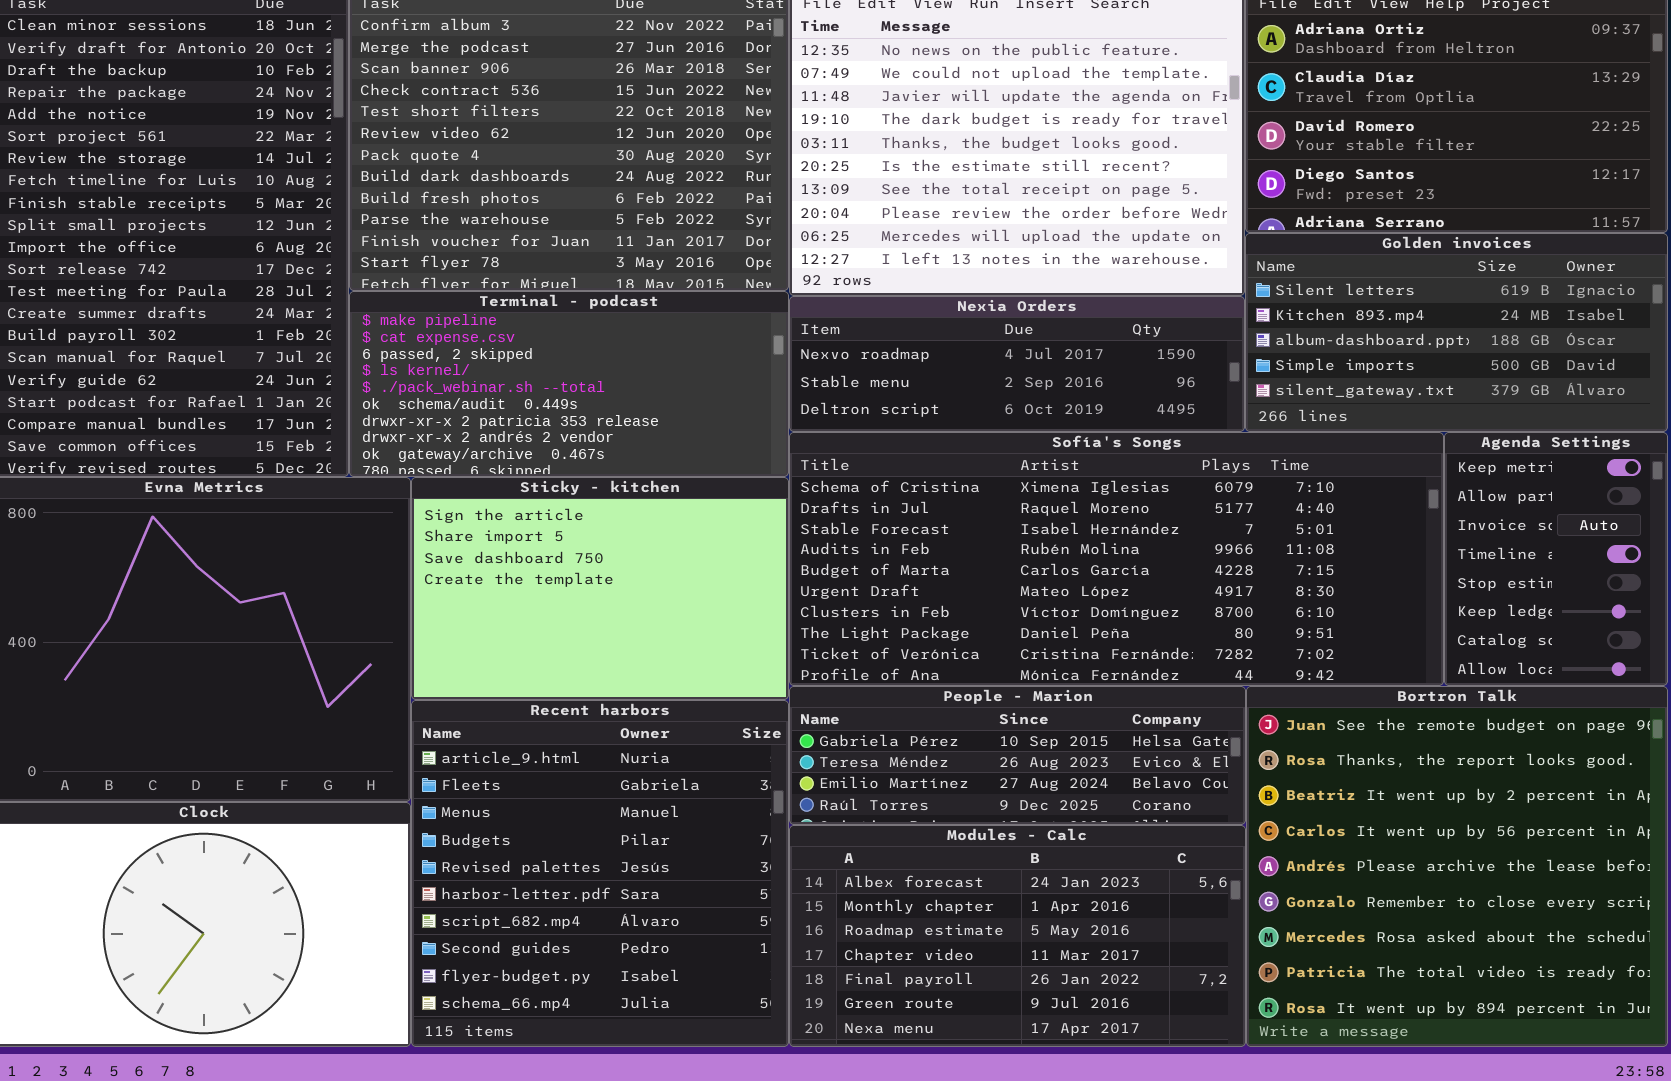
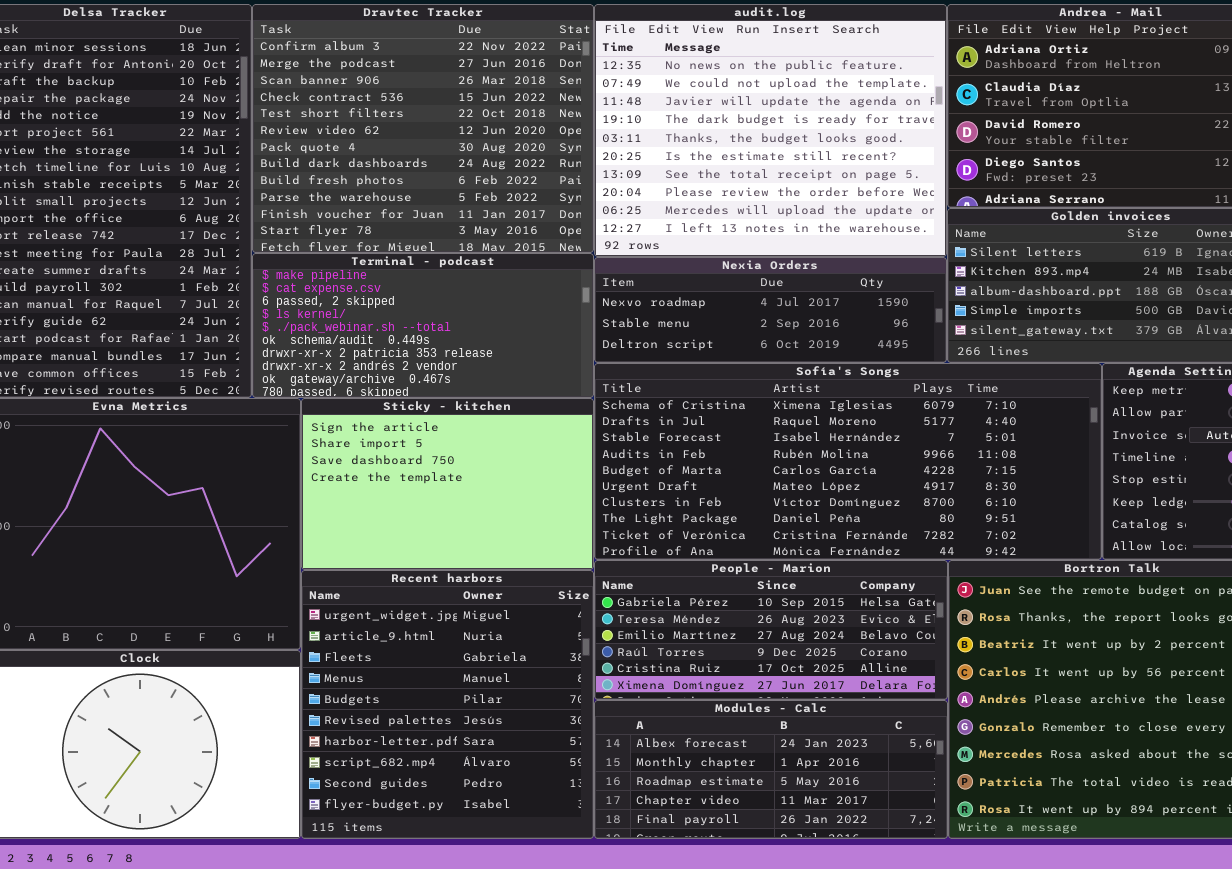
People - Marion: [789,686,1246,825] -> [594,560,948,700], resized
Recent harbors: [411,700,789,1047] -> [301,570,594,839], scrolled up 1 row
Modules - Calc: [789,825,1246,1047] -> [594,700,948,839], resized

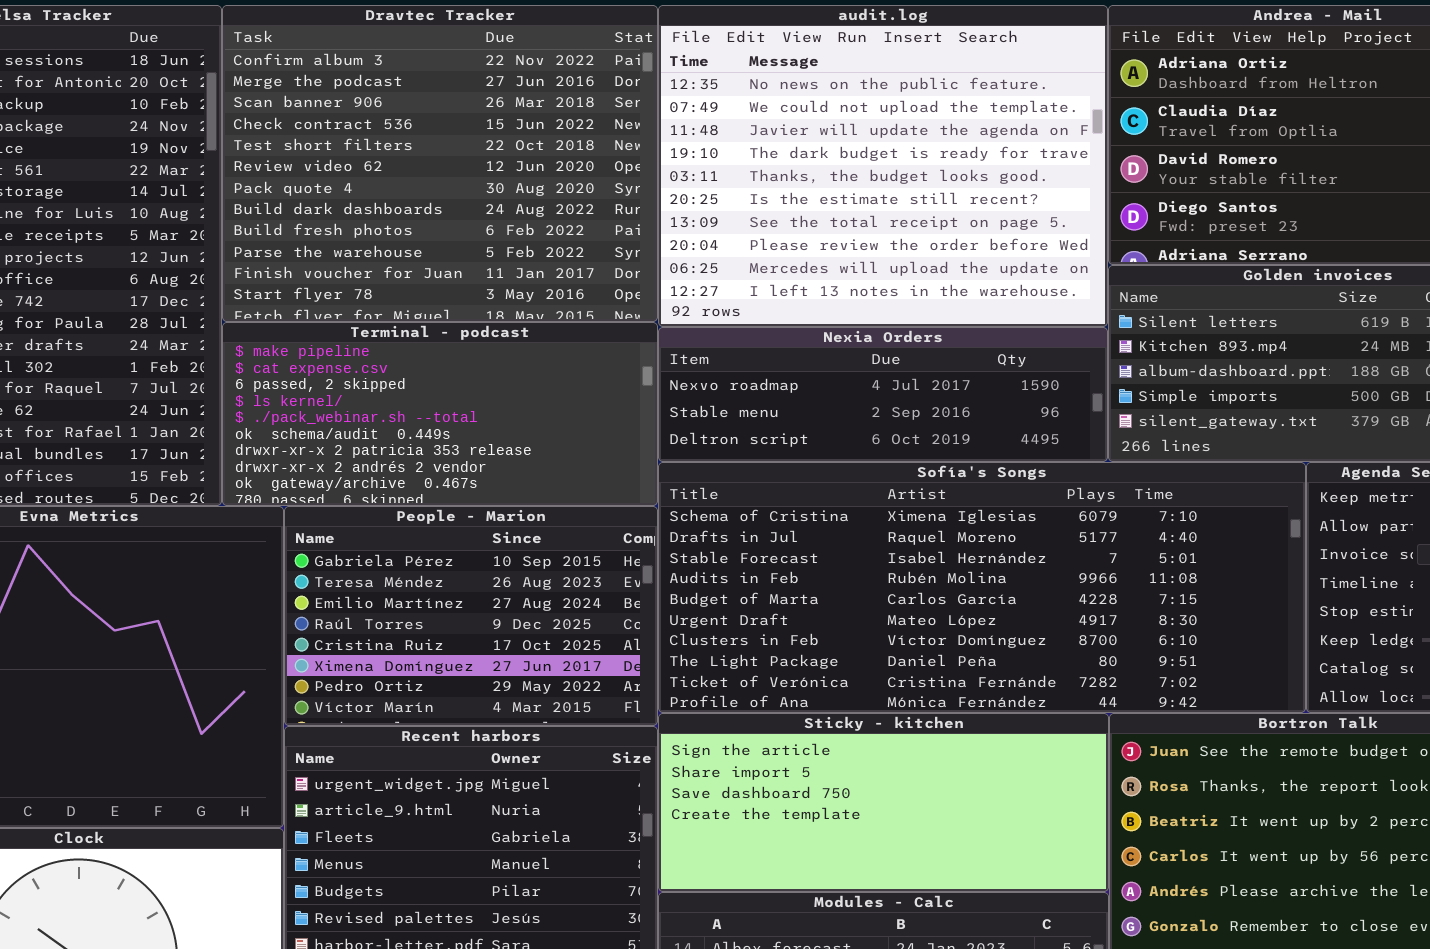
Sticky - kitchen: [301,398,594,570] -> [658,713,1109,892], moved, resized
People - Marion: [594,560,948,700] -> [284,506,658,726], moved, resized

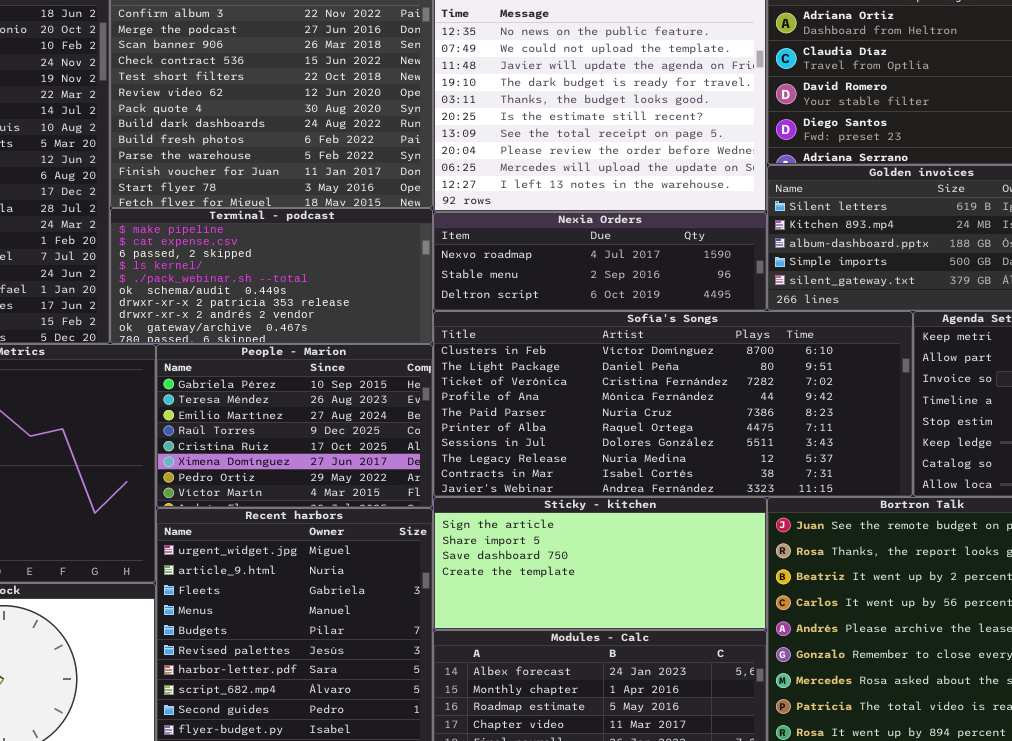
Sofía's Songs: [658,462,1306,713] -> [433,311,913,497], scrolled down 6 rows

